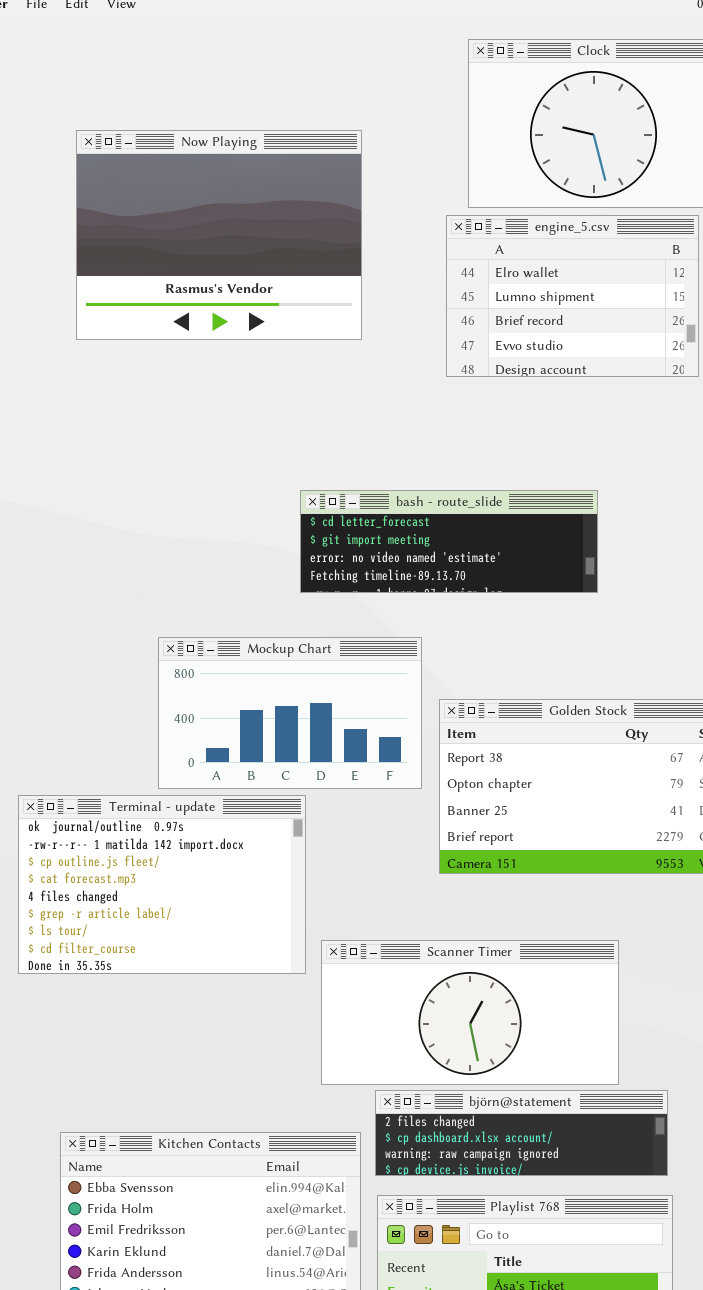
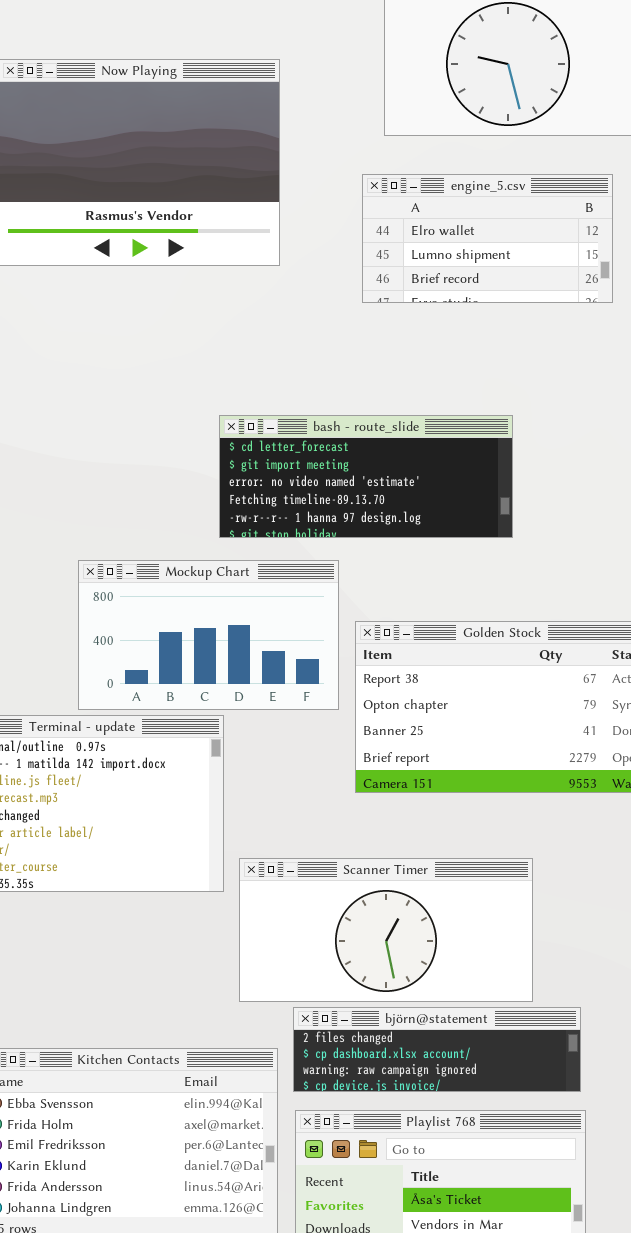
engine_5.csv: [446,215,699,377] -> [362,174,613,303], resized
bash - route_slide: [300,490,598,593] -> [219,415,513,538], resized

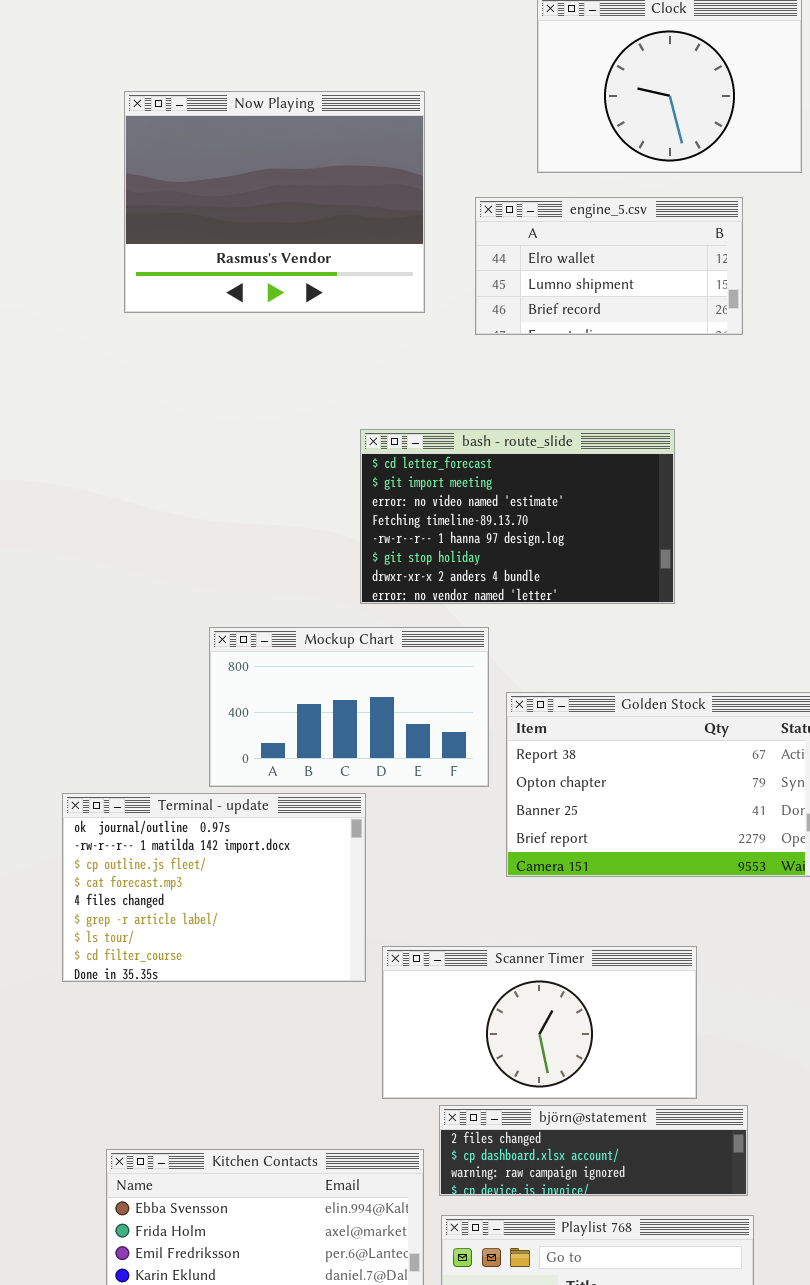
engine_5.csv: [362,174,613,303] -> [475,197,743,335], moved
bash - route_slide: [219,415,513,538] -> [360,429,675,604], resized

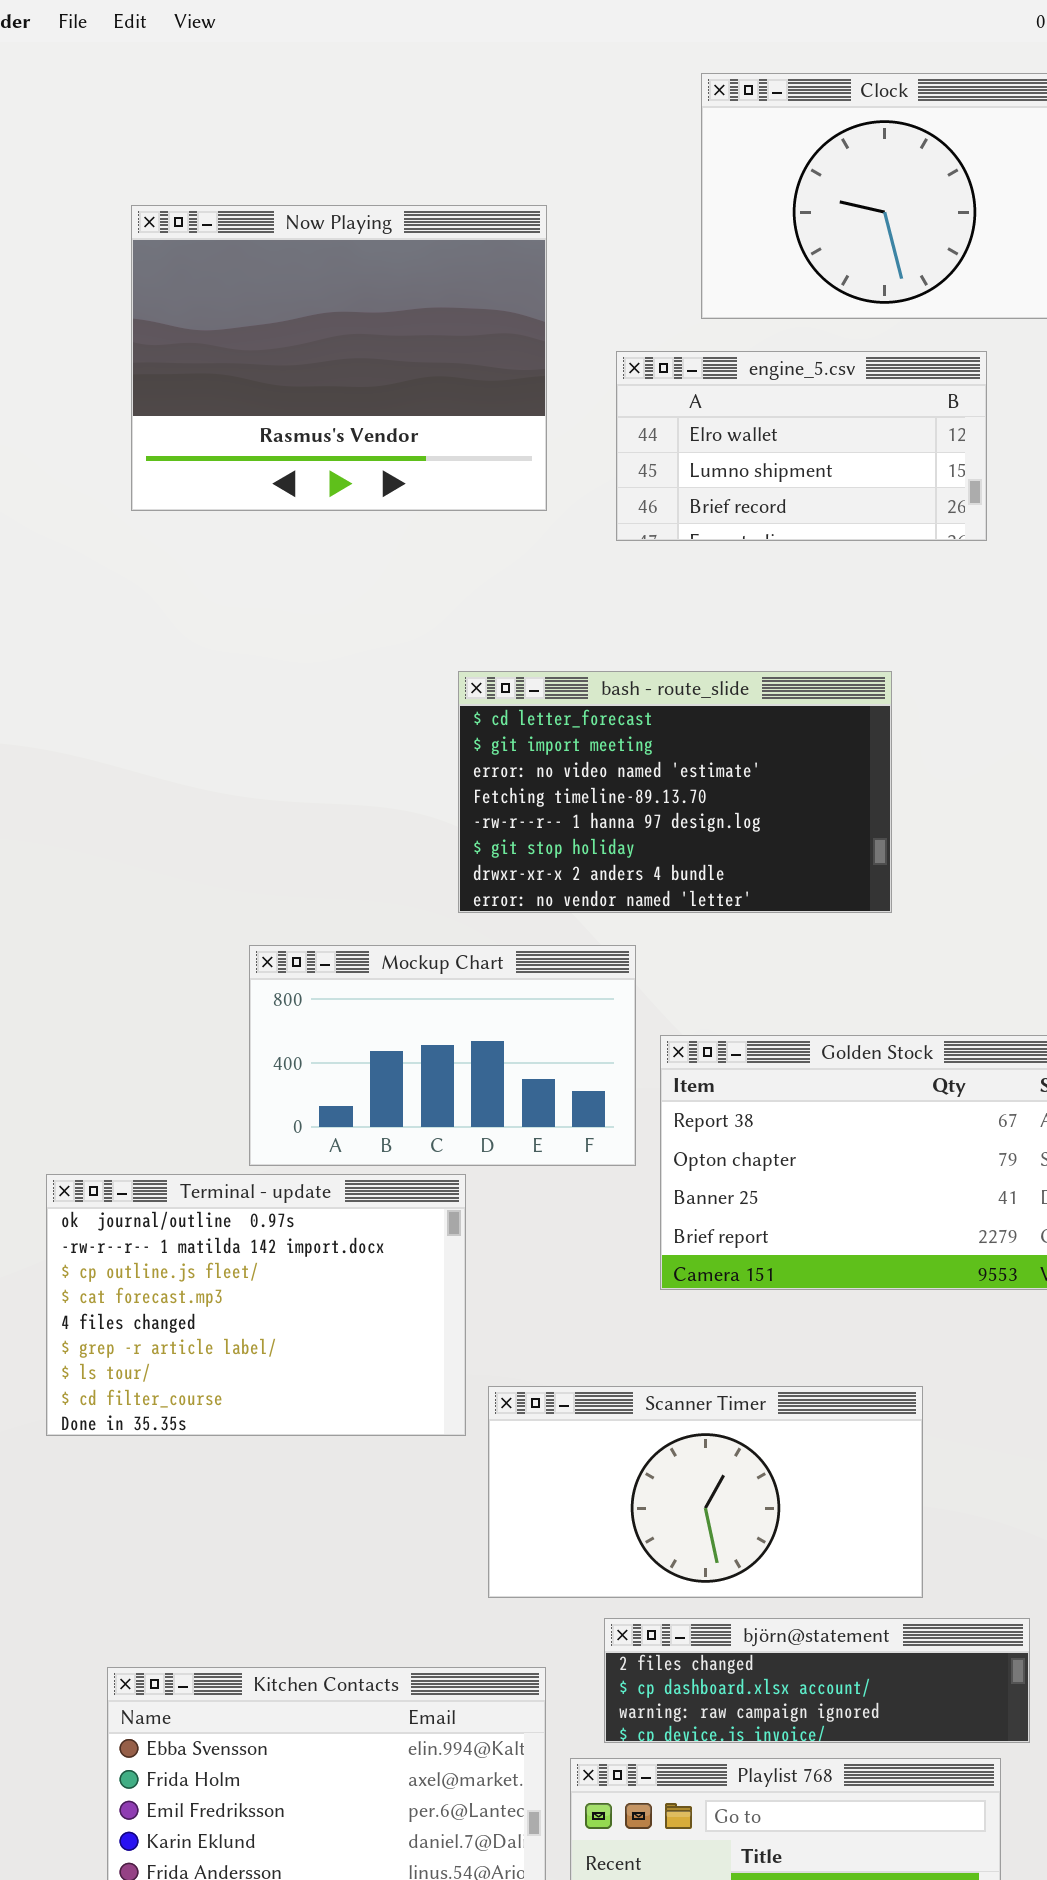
björn@statement: [439,1105,748,1196] -> [604,1618,1030,1743], moved

